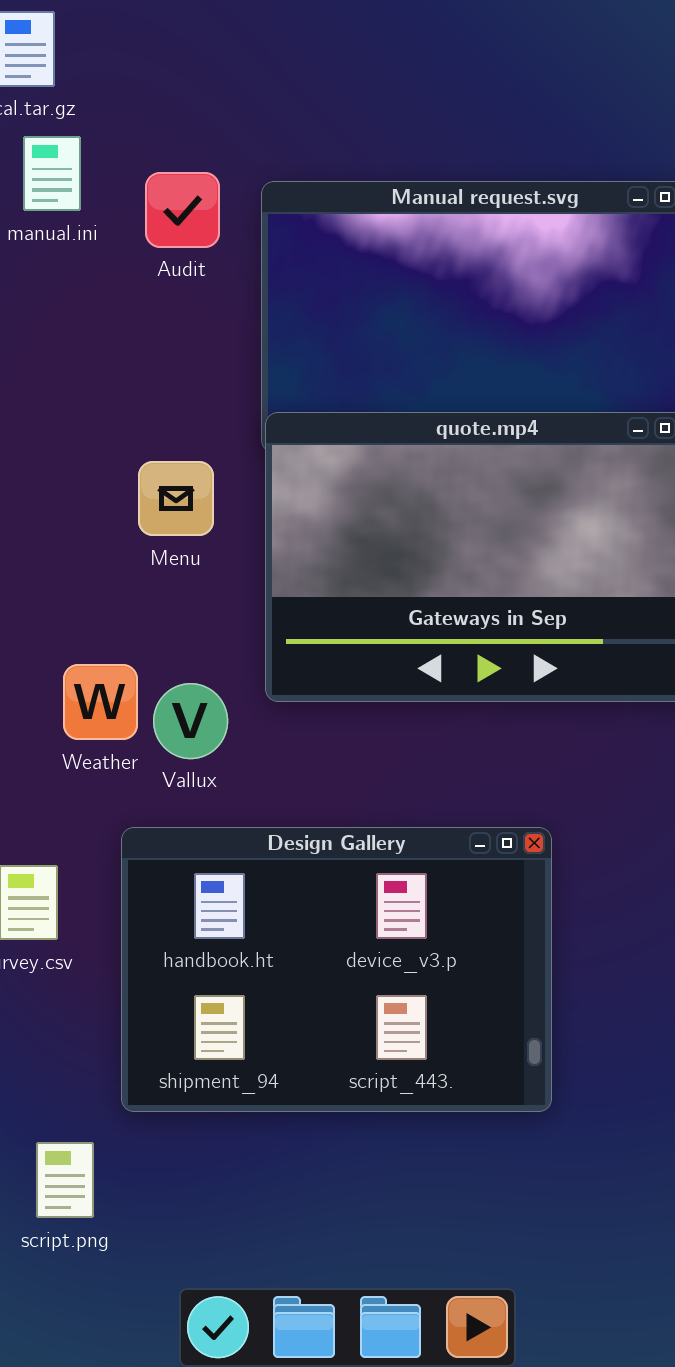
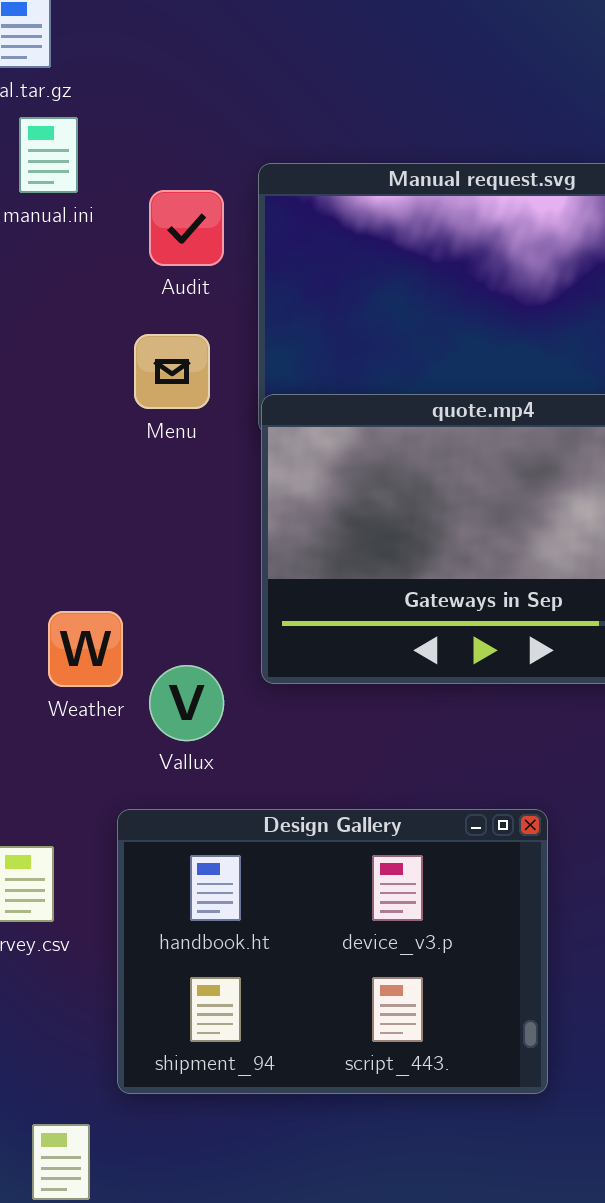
Audit: [145,172,220,248] -> [149,190,224,266], moved
Menu: [138,461,214,536] -> [134,334,210,409], moved
Weather: [63,664,138,740] -> [48,611,123,687], moved

